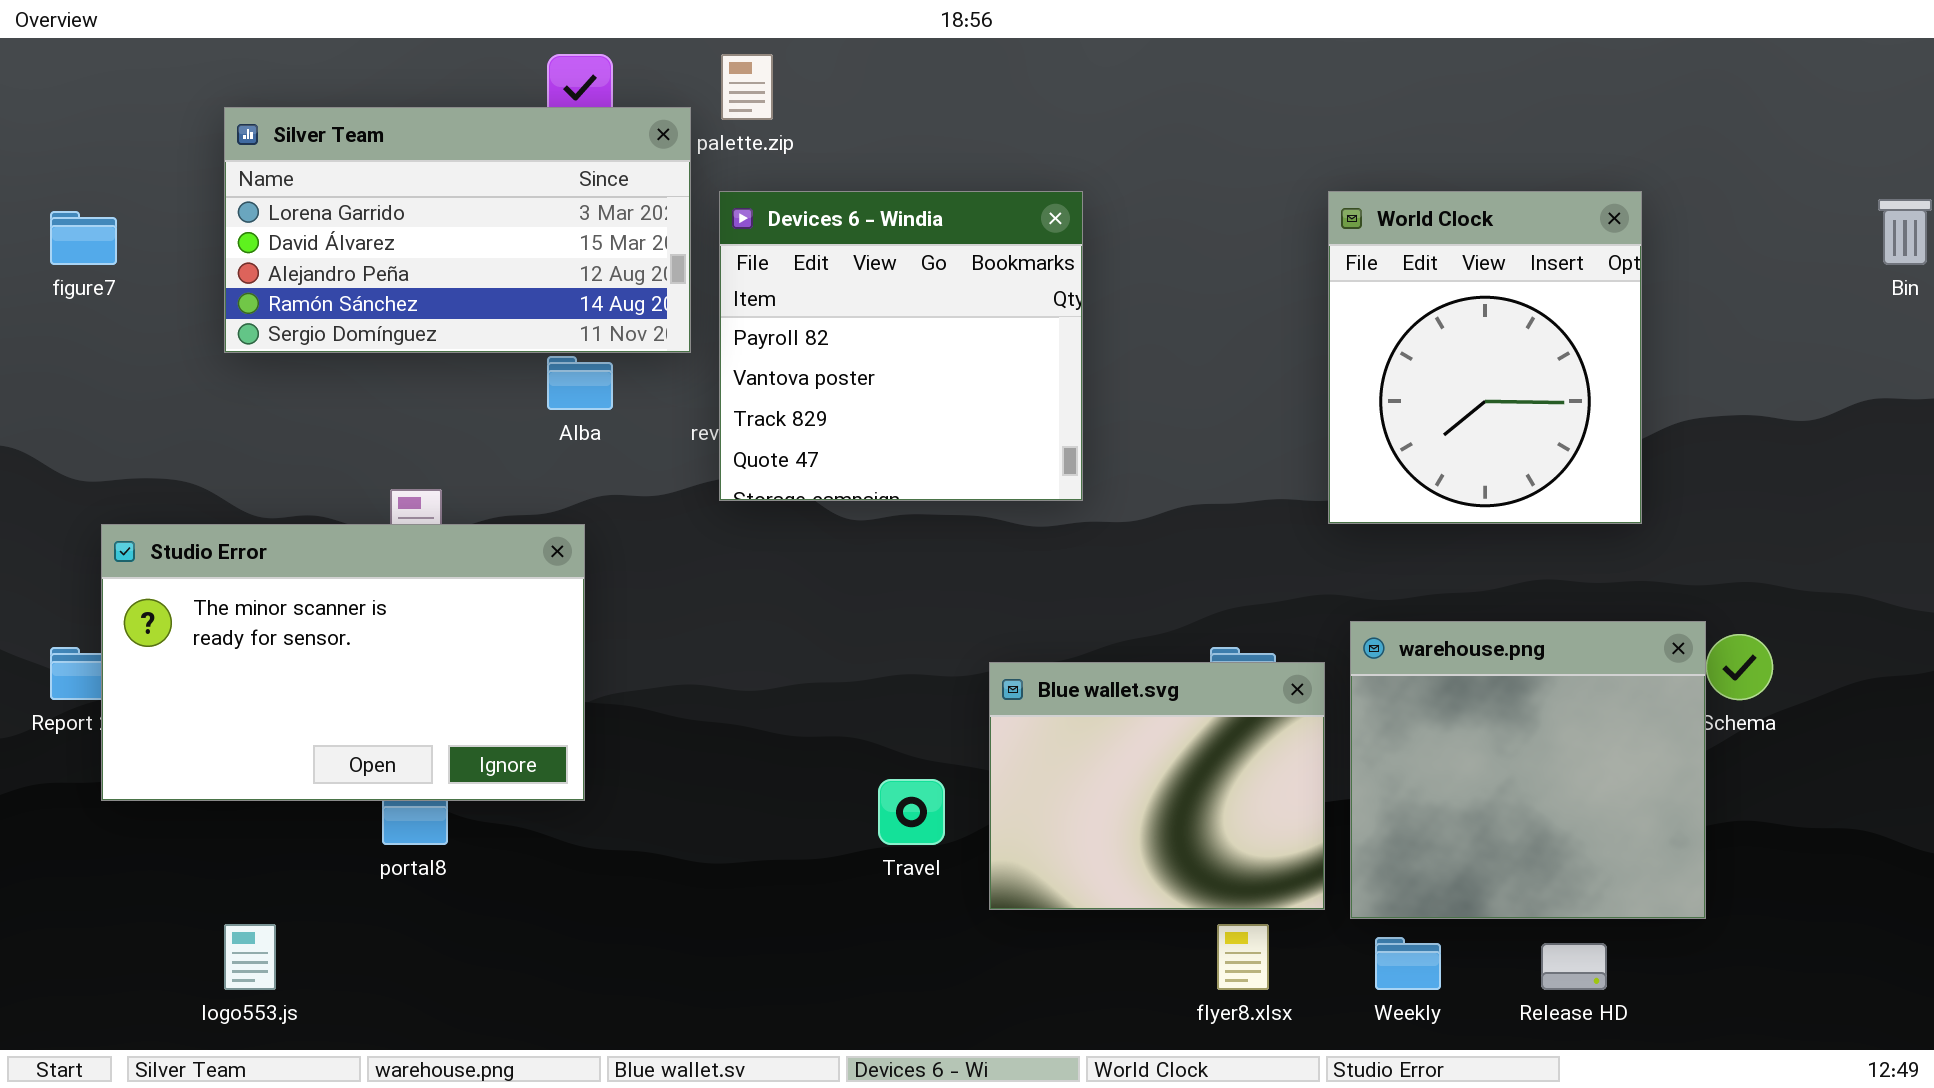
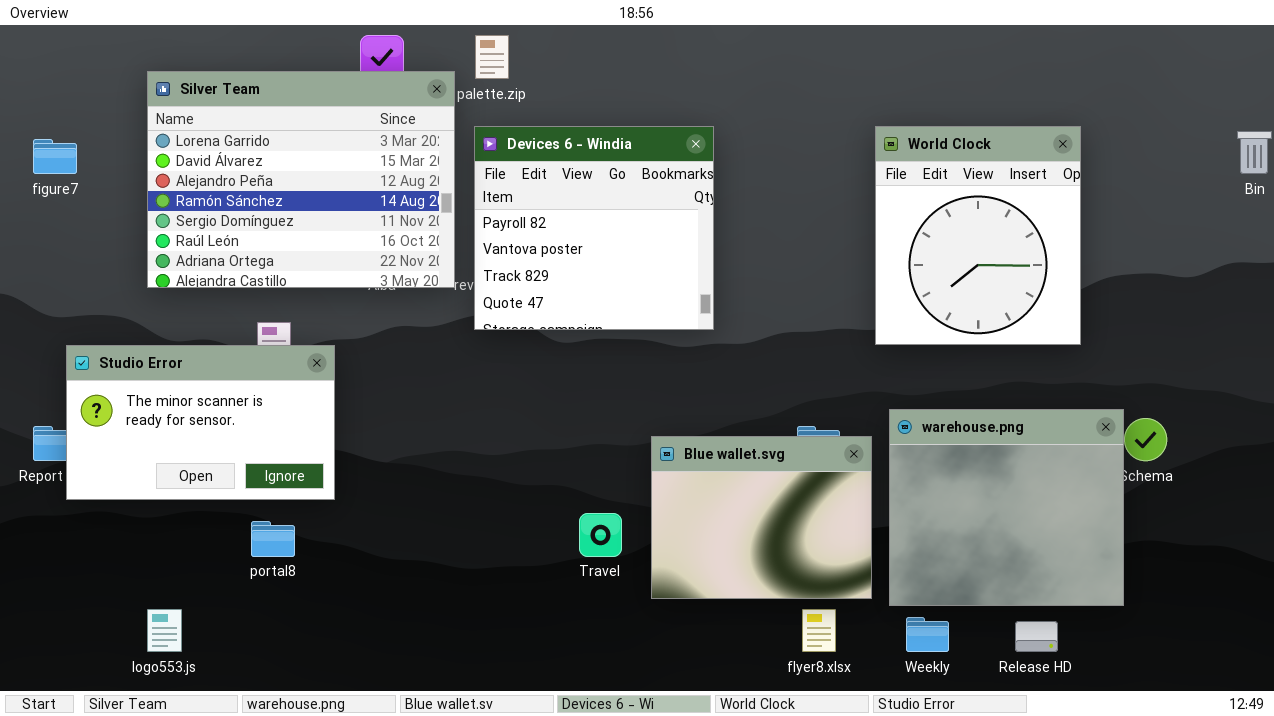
Silver Team: [224,107,691,353] -> [147,71,455,288], resized
Studio Error: [101,524,585,801] -> [66,345,335,500], resized

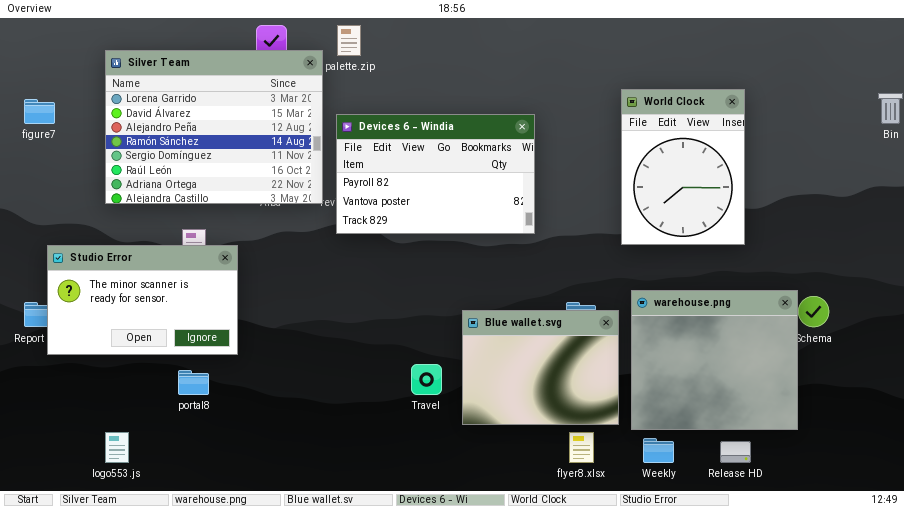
Devices 6 - Windia: [474,126,714,330] -> [336,114,535,234], resized
World Clock: [875,126,1081,345] -> [621,89,745,245], resized

